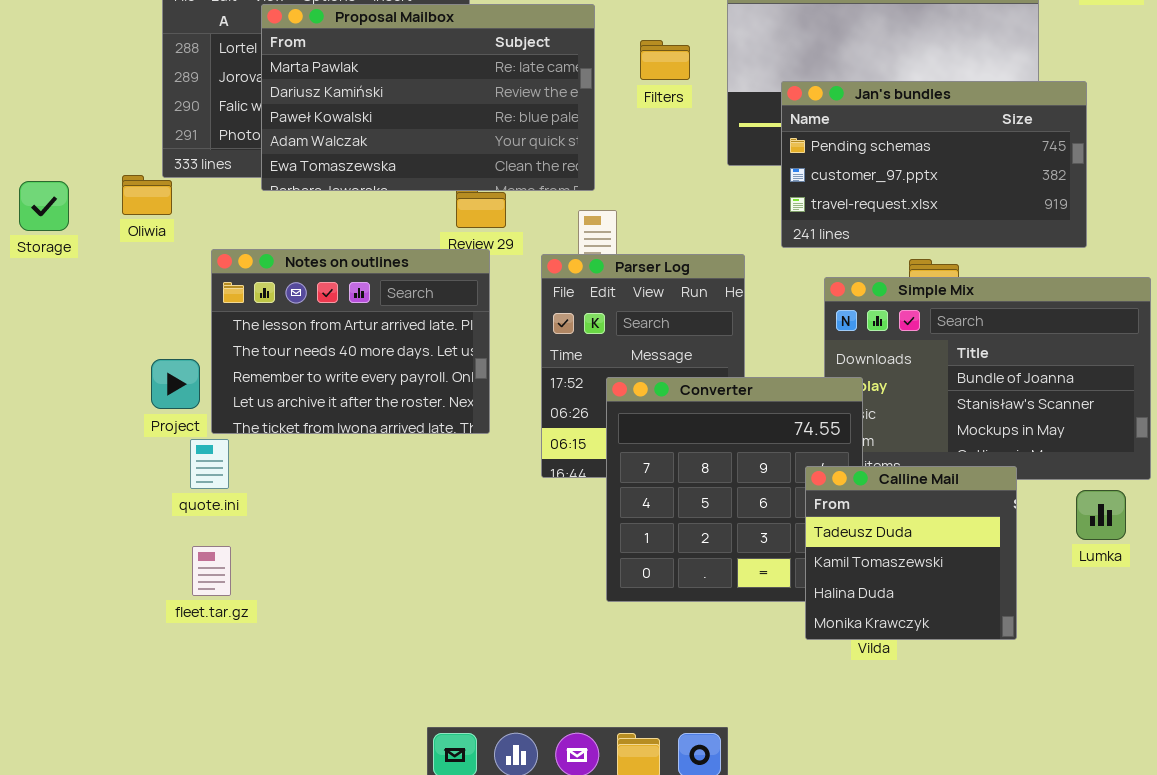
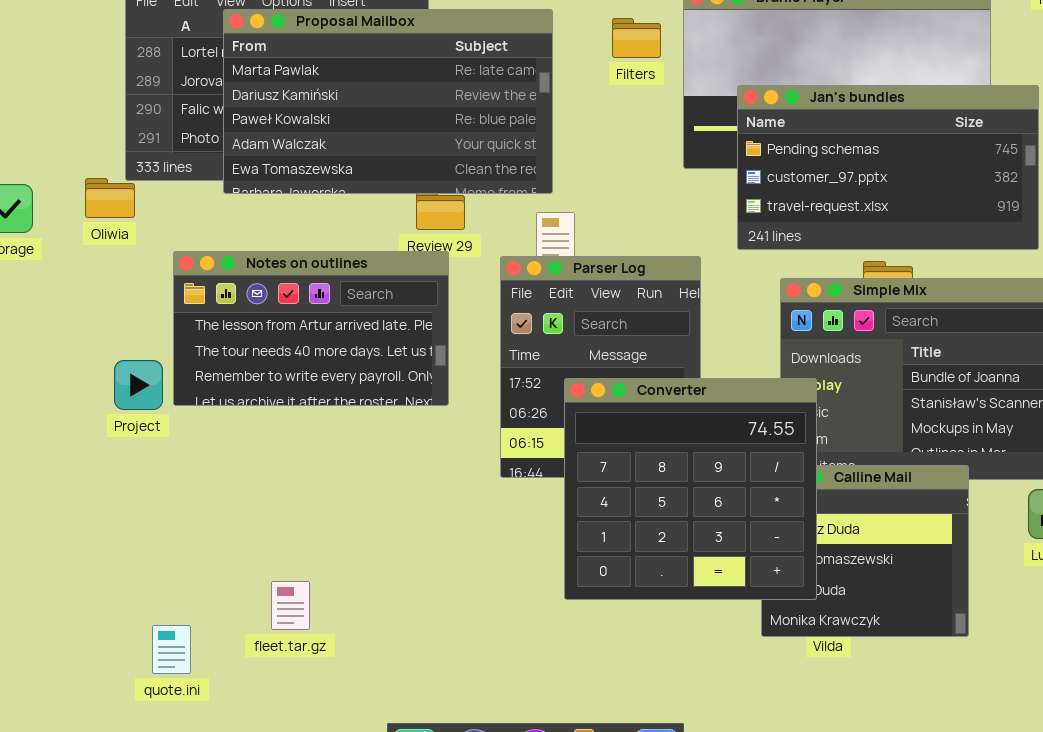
Filters: [640,40,690,80] -> [612,18,661,58], moved
Notes on outlines: [211,249,490,434] -> [173,251,449,406], resized
Converter: [606,377,863,602] -> [564,378,817,600], raised
quote.ini: [190,439,229,489] -> [152,625,191,674], moved
fleet.tar.gz: [192,546,231,596] -> [271,581,310,630], moved

